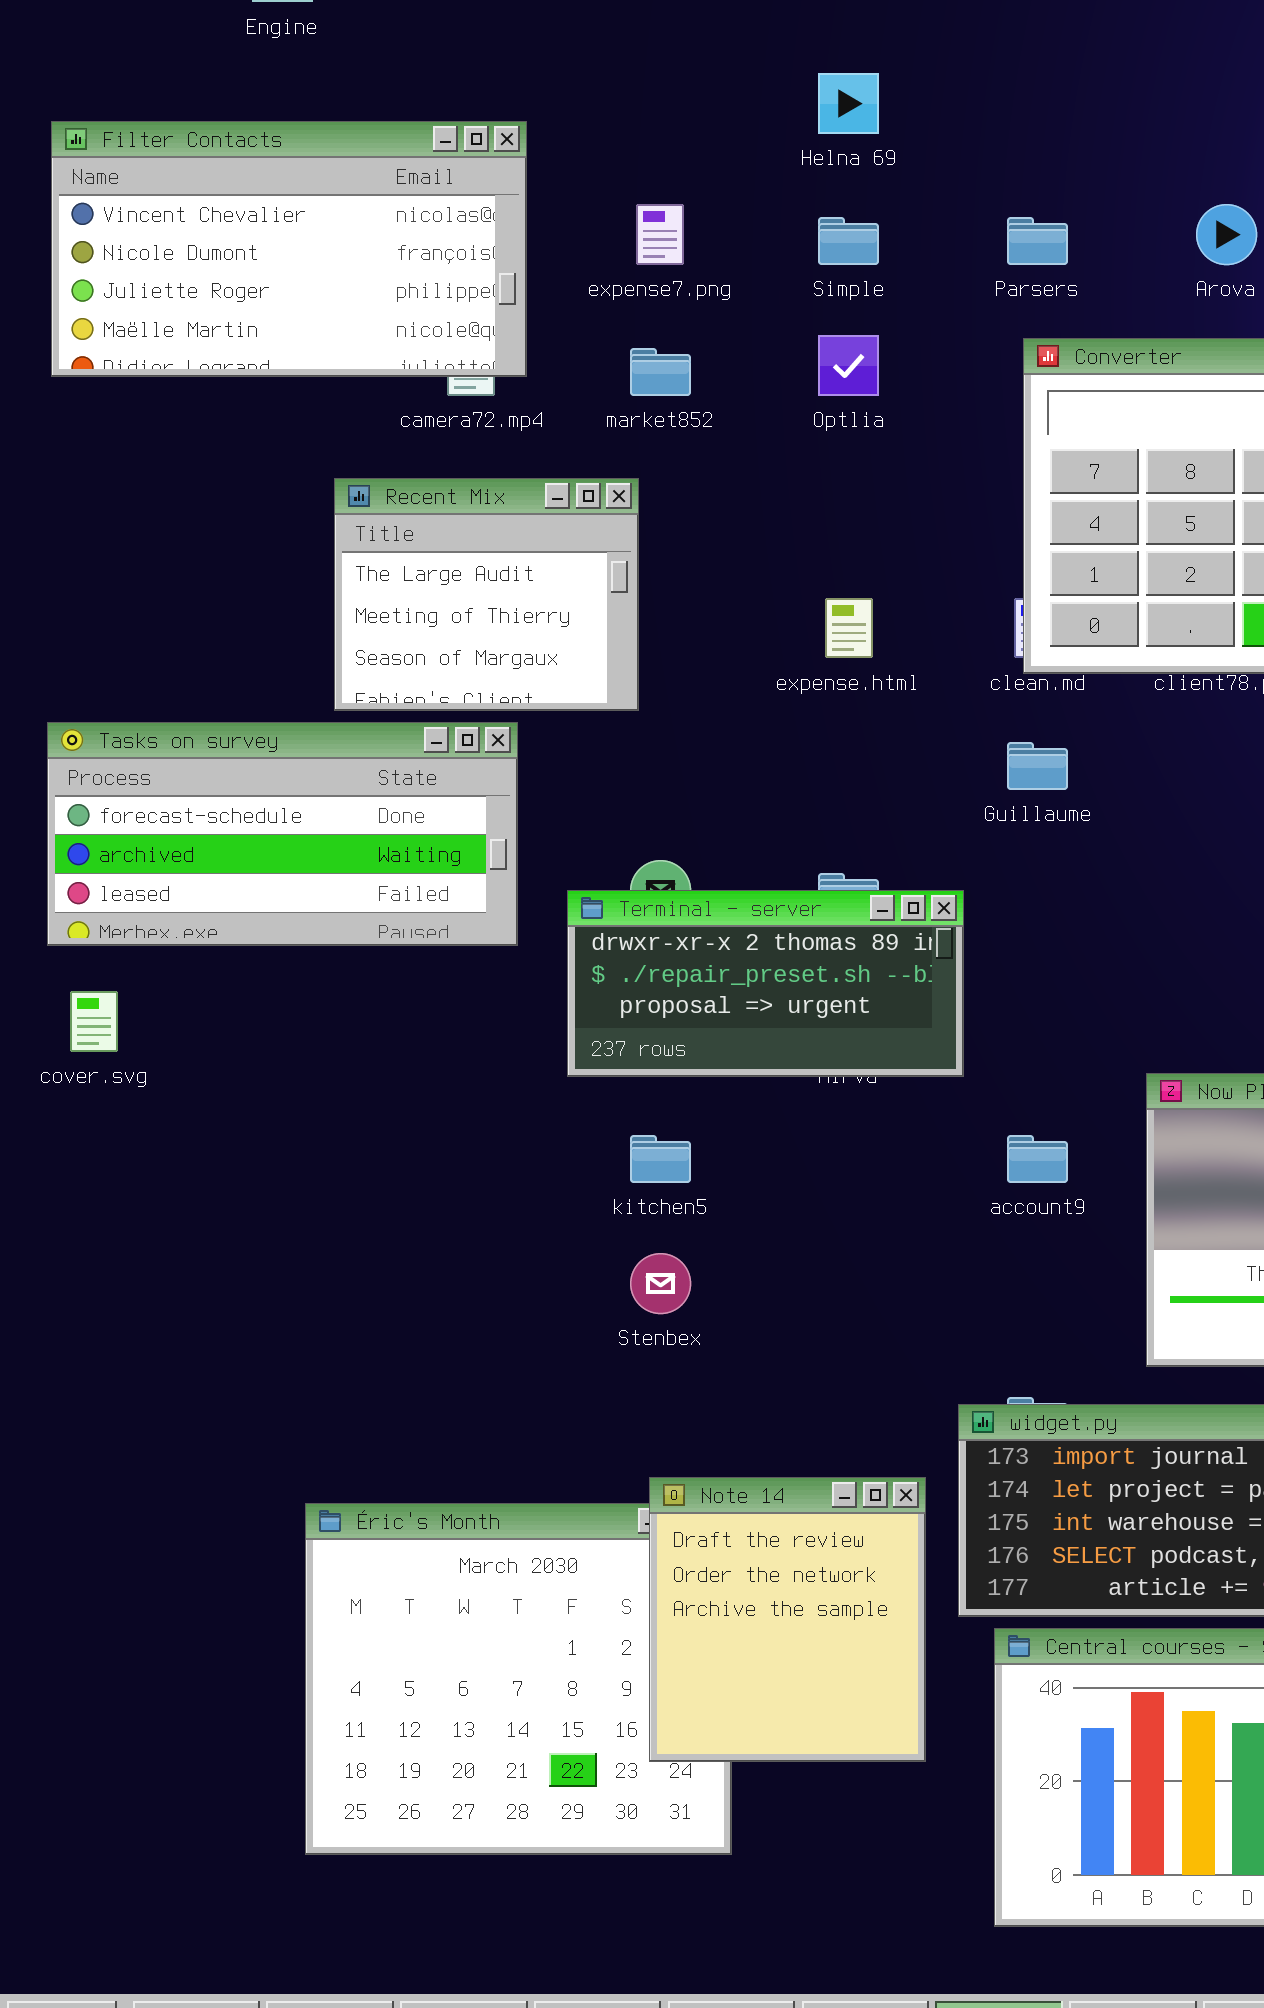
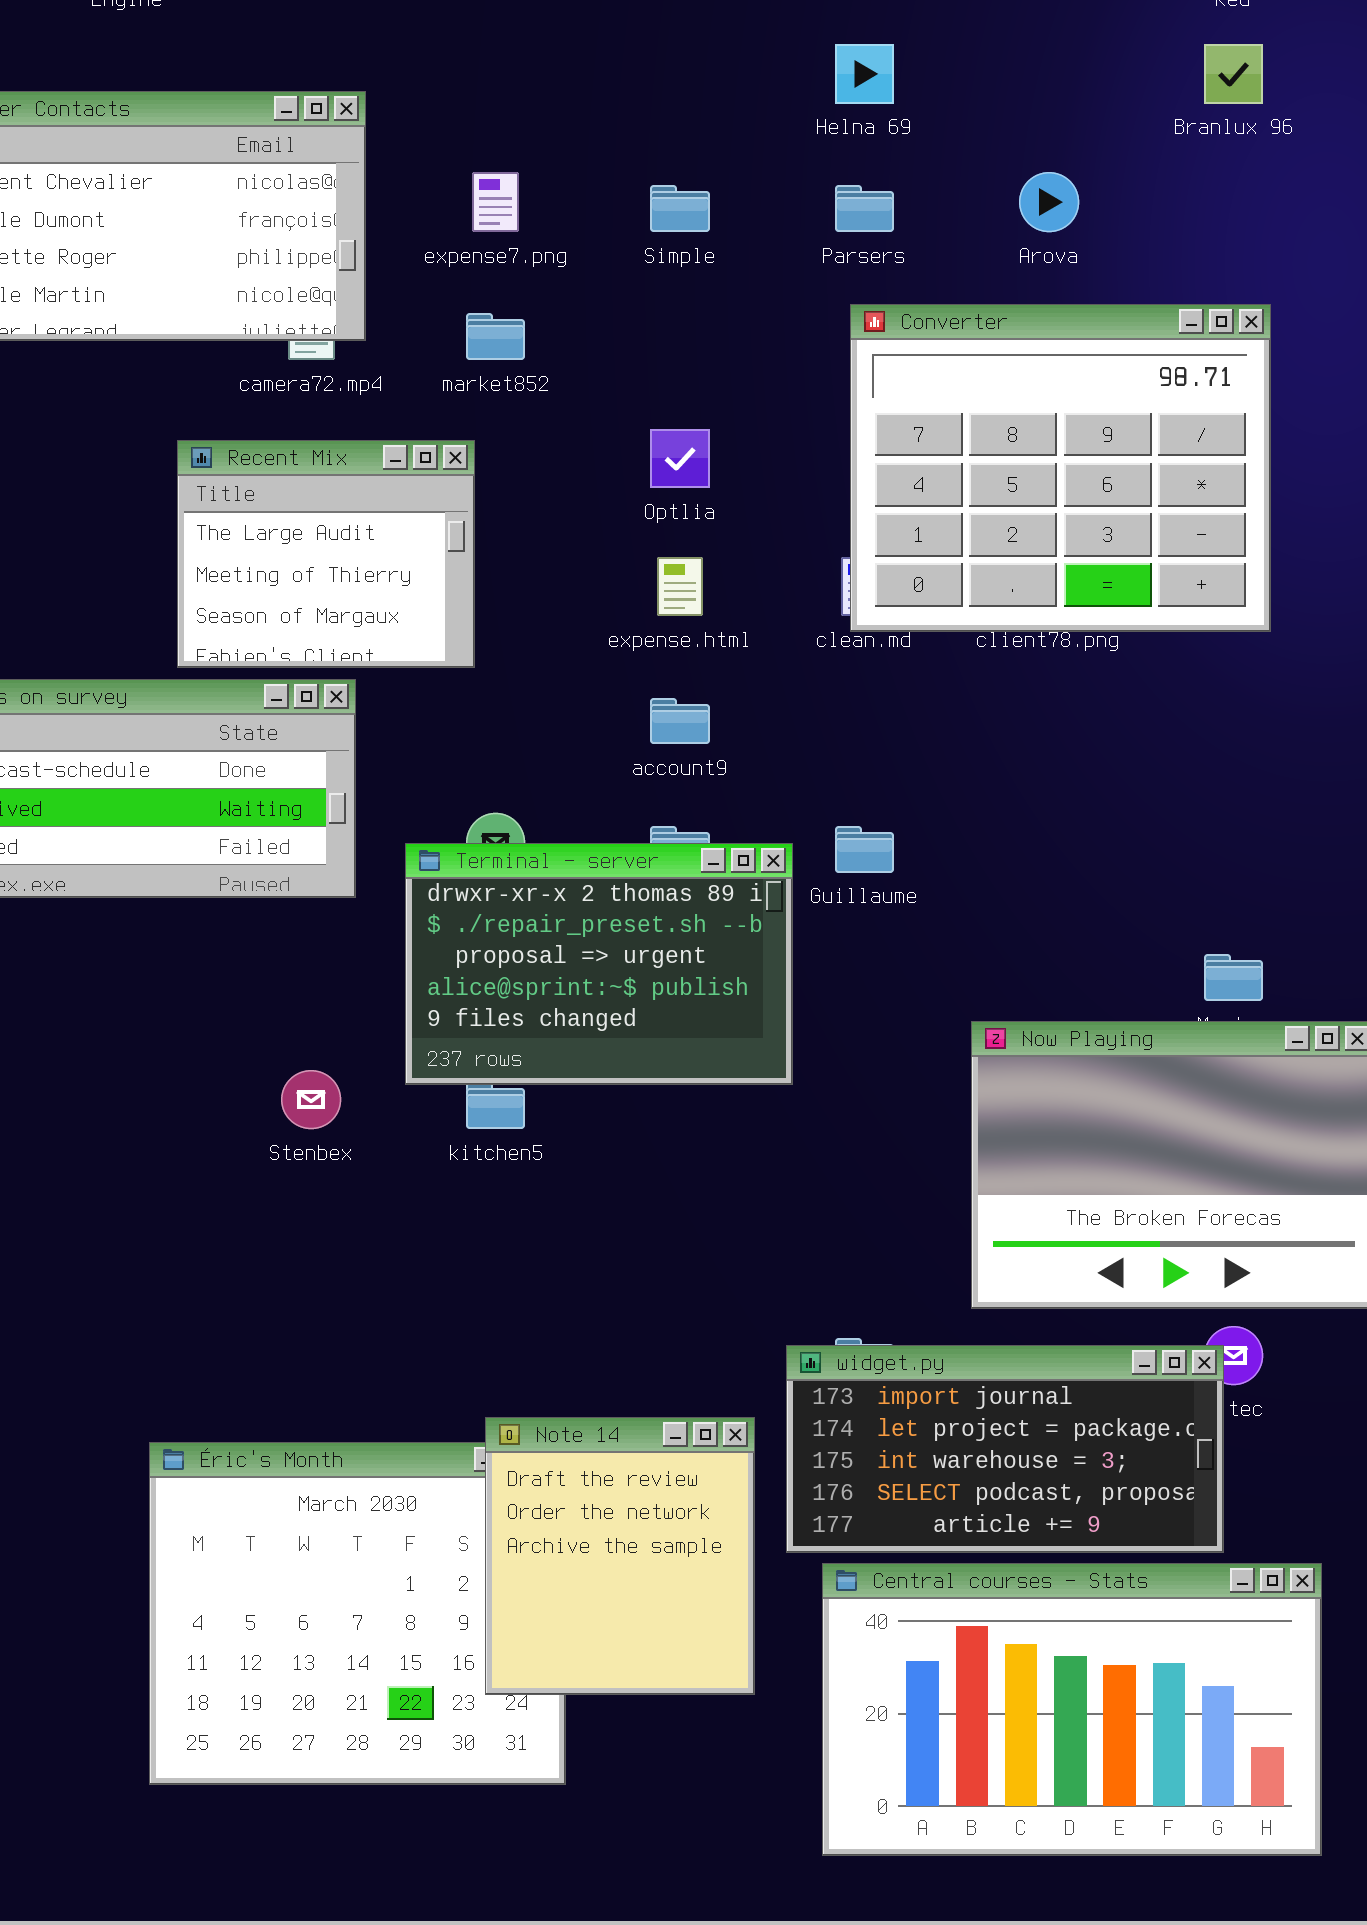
Helna 69: [818,73,879,134] -> [835,44,894,104], moved
Optlia: [818,335,879,396] -> [650,429,710,488], moved
Guillaume: [1007,742,1068,790] -> [835,826,894,873], moved
Terminal - server: [567,890,964,1077] -> [405,843,793,1085], resized
account9: [1007,1135,1068,1183] -> [650,698,710,744], moved
Stenbex: [630,1253,691,1314] -> [281,1070,341,1129], moved

